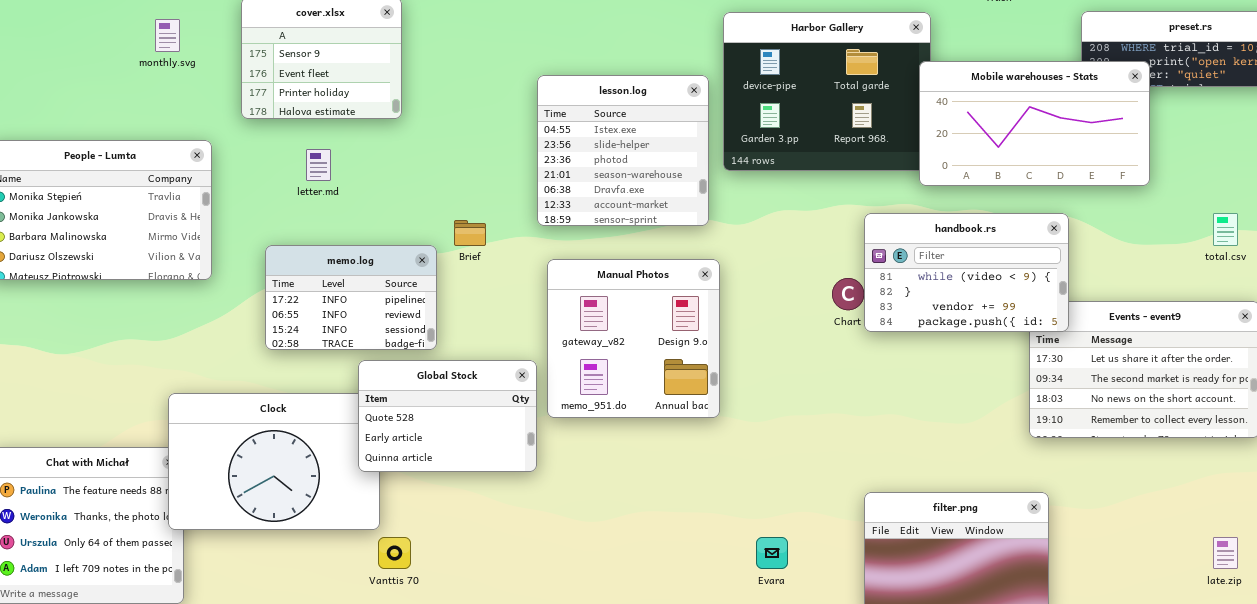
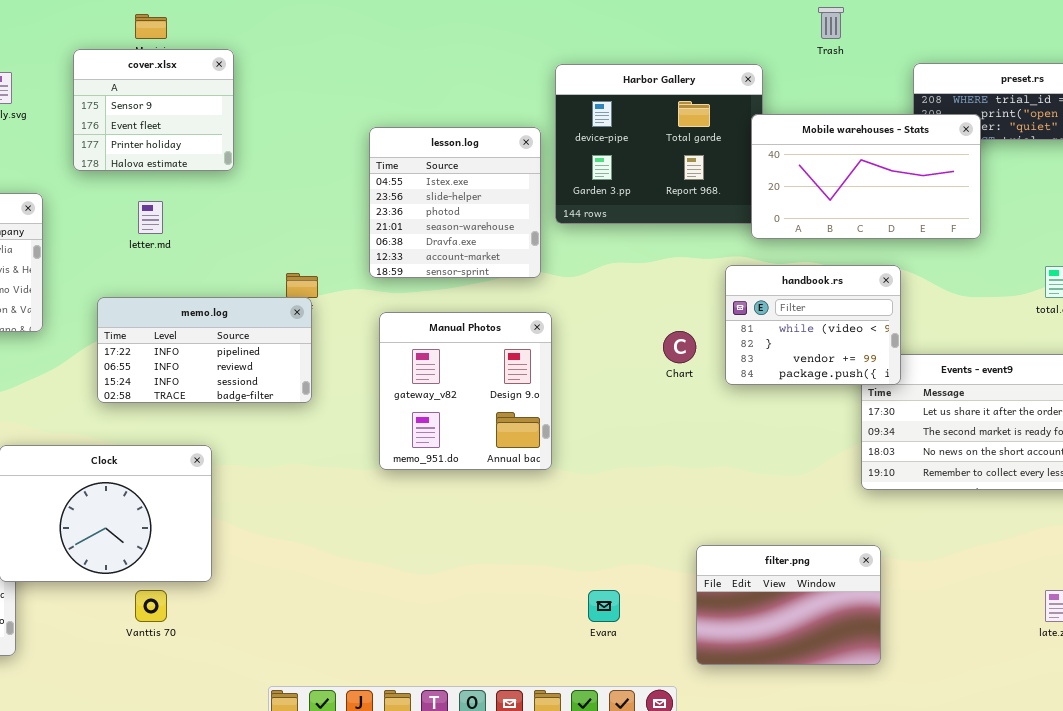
handbook.rs: [864,213,1069,332] -> [725,265,901,385], resized
memo.log: [265,245,437,350] -> [97,297,312,403], resized
Global Stock: [358,360,537,472] -> none, closed
Vanttis 70: [378,537,411,569] -> [135,590,167,622], moved

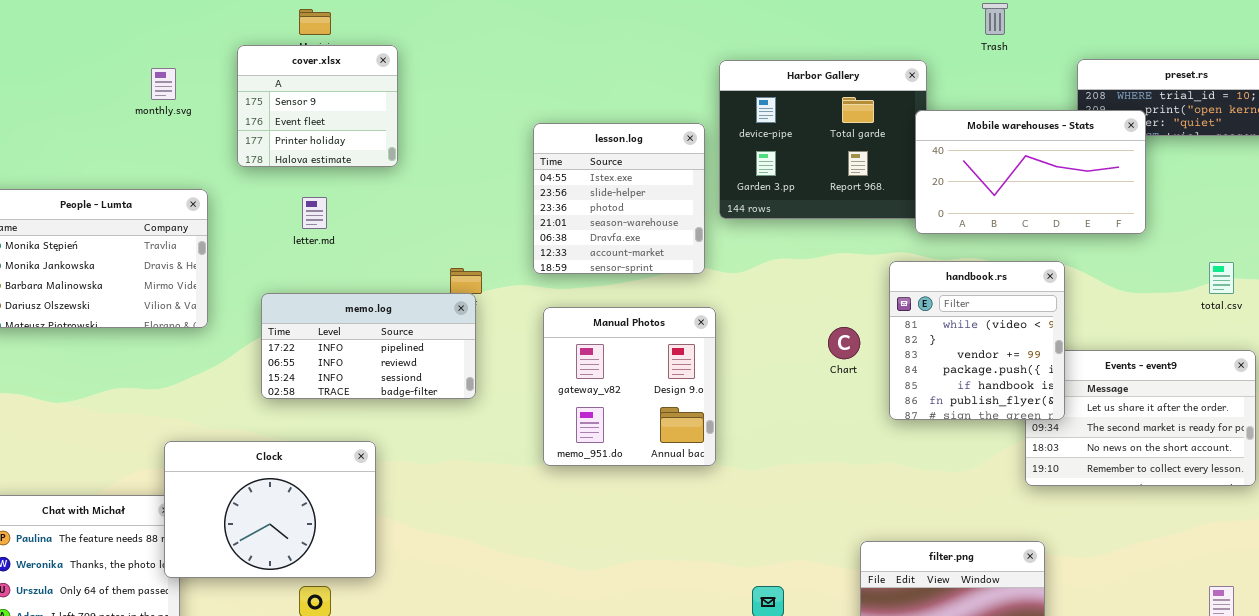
handbook.rs: [725,265,901,385] -> [889,261,1065,420], resized

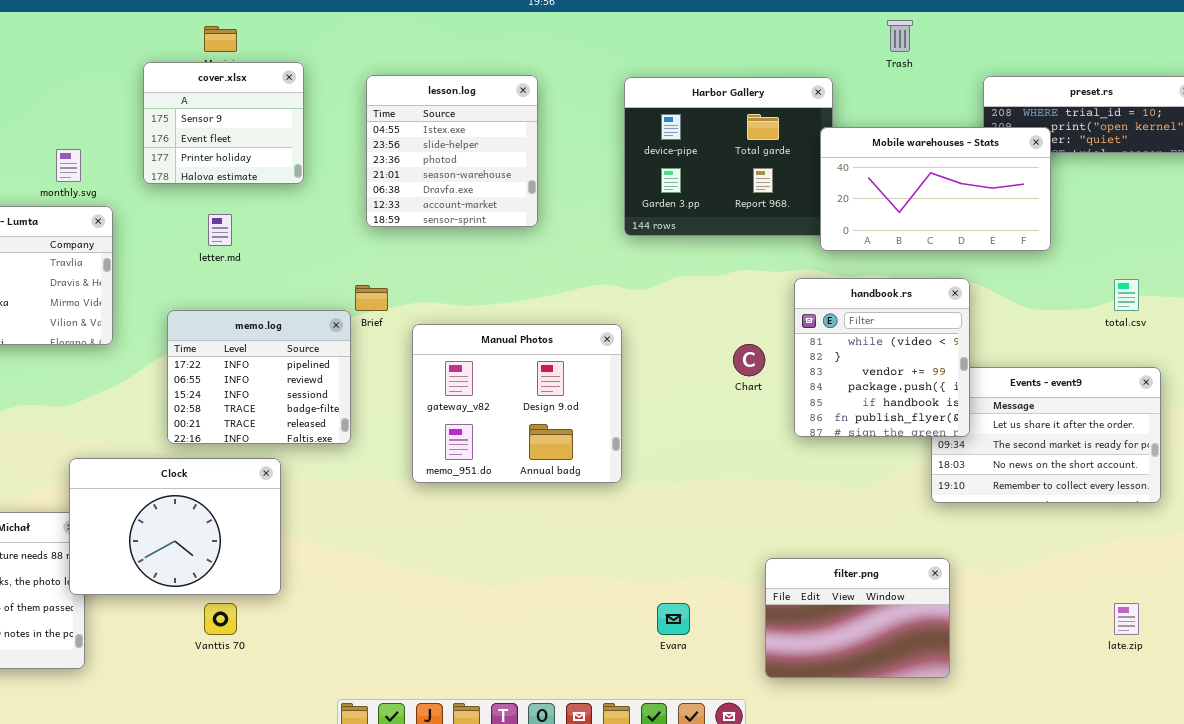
monthly.svg: [151,68,176,100] -> [56,149,81,182], moved
lesson.log: [533,123,705,274] -> [366,75,538,227], moved
memo.log: [261,293,476,399] -> [167,310,351,444], resized
Manual Photos: [543,307,716,466] -> [412,324,622,483], resized

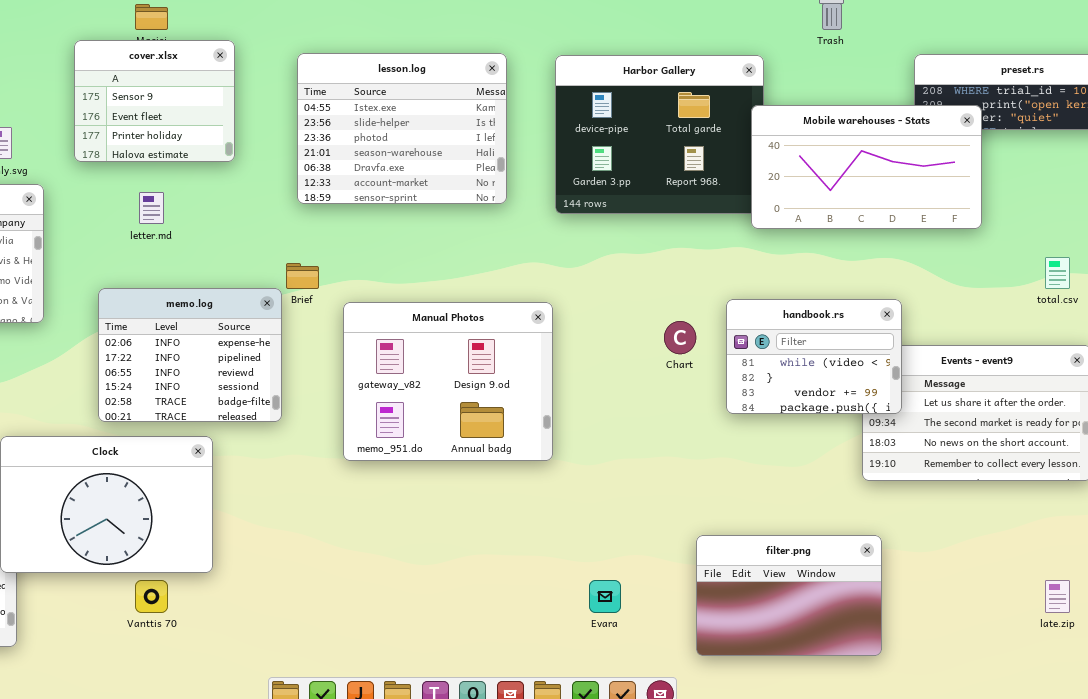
lesson.log: [366,75,538,227] -> [297,53,507,204], resized
handbook.rs: [794,278,970,437] -> [726,299,902,414], resized
memo.log: [167,310,351,444] -> [98,288,282,422], scrolled up 1 row

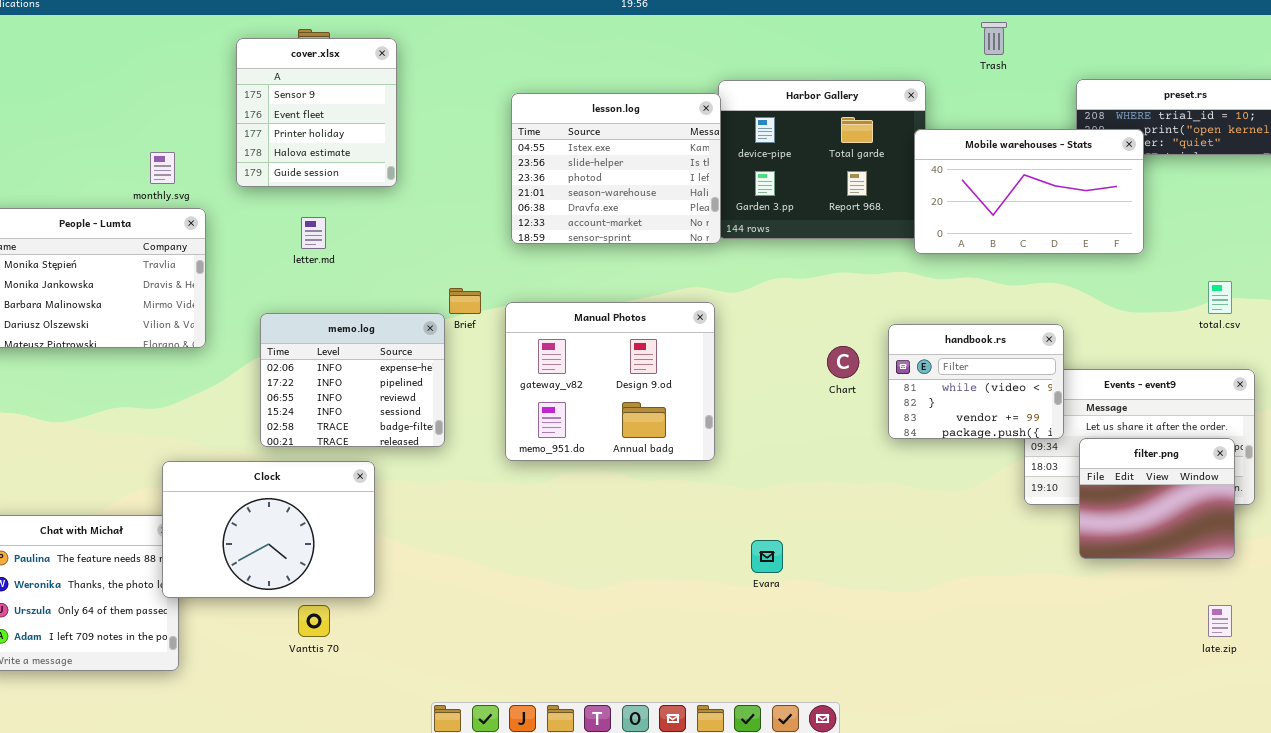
cover.xlsx: [74,40,235,162] -> [236,38,397,187], resized
lesson.log: [297,53,507,204] -> [511,93,721,244], moved
Manual Photos: [343,302,553,461] -> [505,302,715,461], moved
filter.png: [696,535,882,656] -> [1079,438,1235,559], moved, resized
Evara: [589,580,621,613] -> [751,540,783,573], moved

